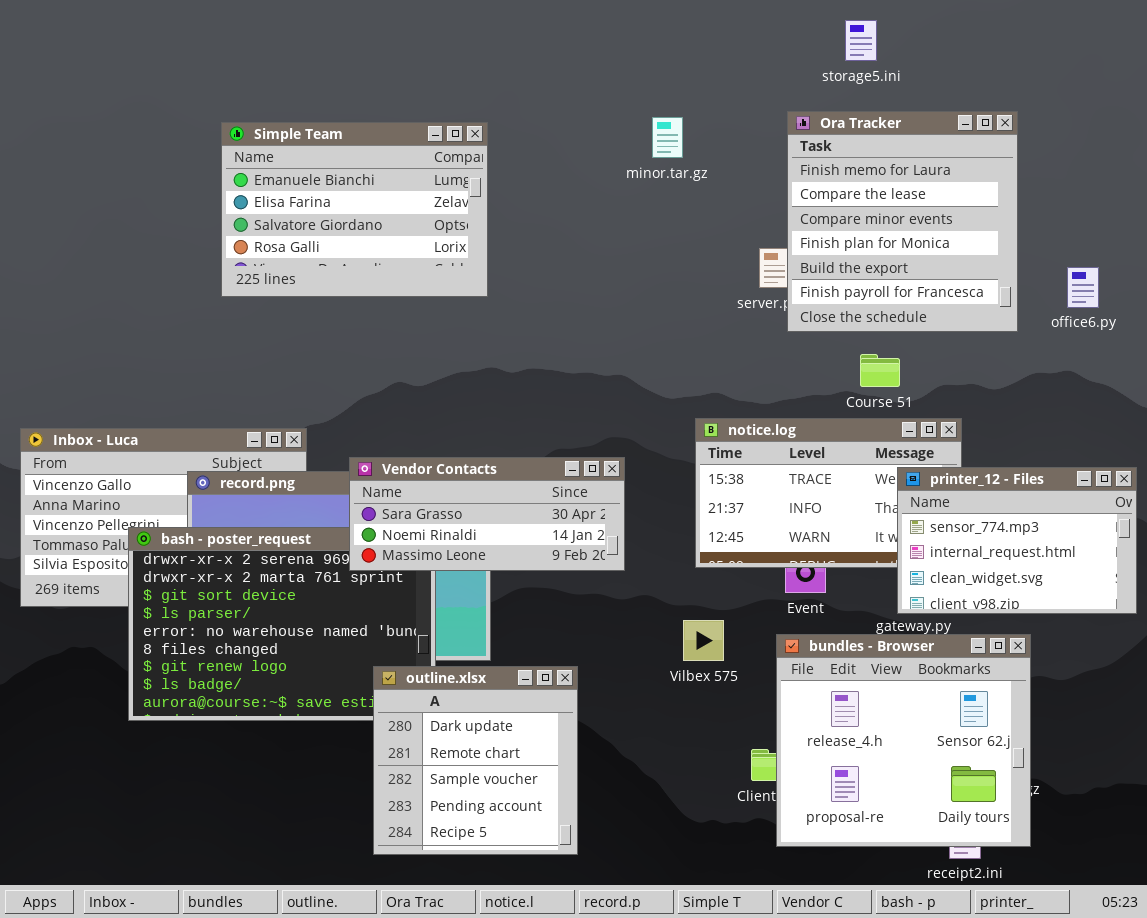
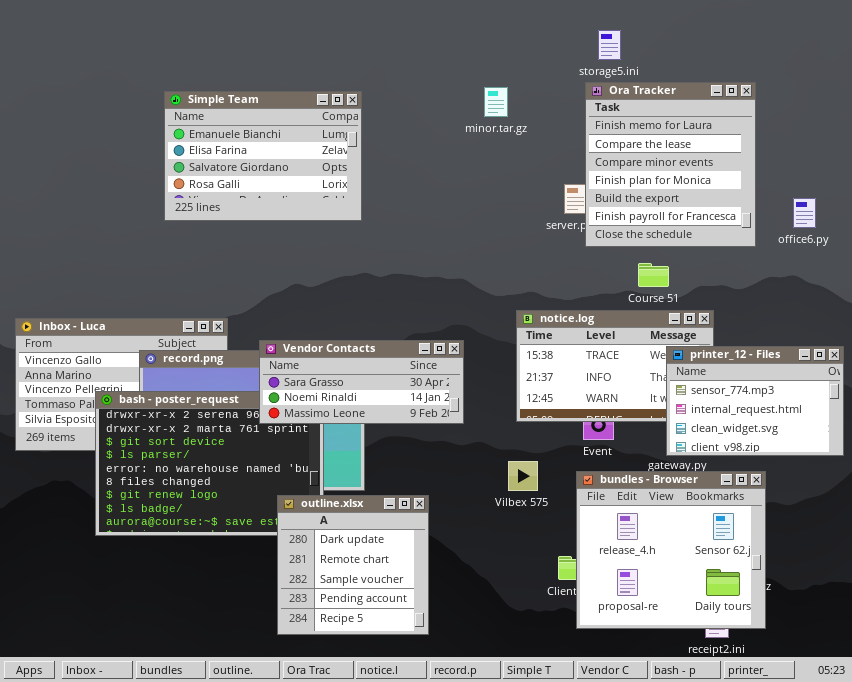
storage5.ini: [845,20,877,61] -> [598,30,621,60], moved

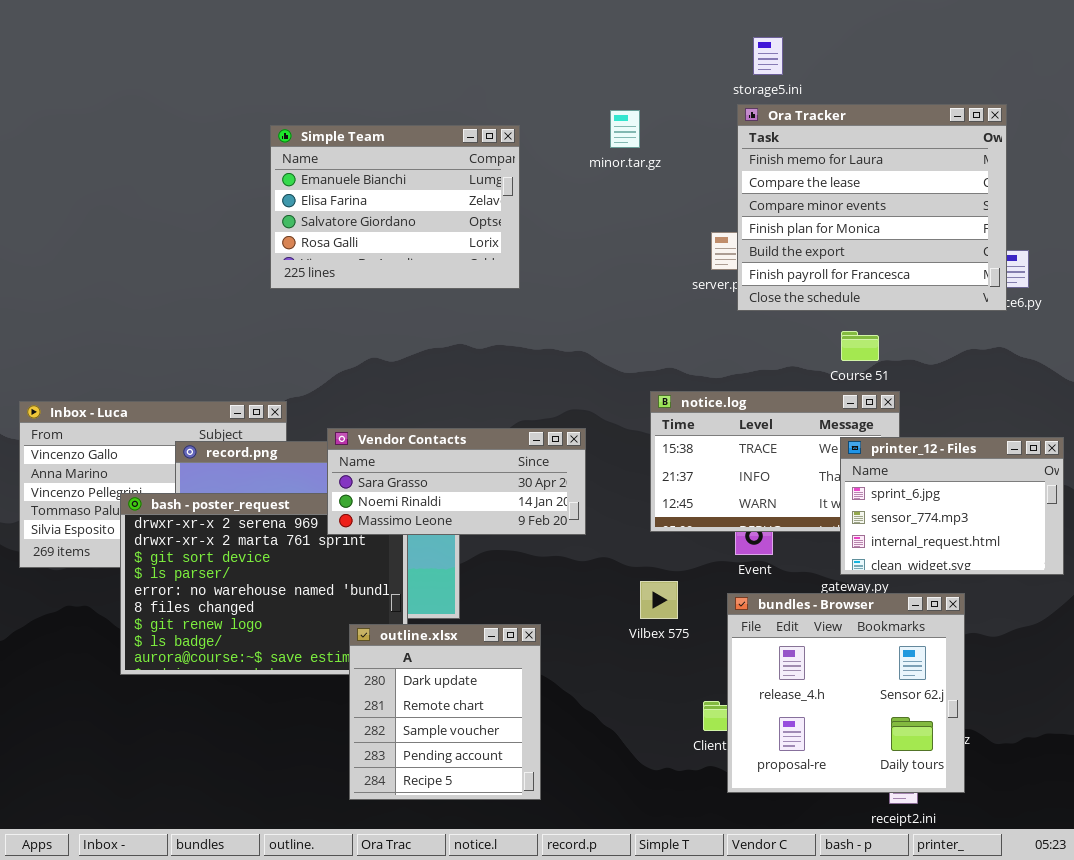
Ora Tracker: [585,82,756,247] -> [737,104,1007,311], resized
Simple Team: [164,91,362,221] -> [270,125,520,289], moved
Course 51: [638,263,669,287] -> [841,331,879,361], moved
printer_12 - Files: [666,346,844,456] -> [840,437,1064,575], scrolled up 1 row

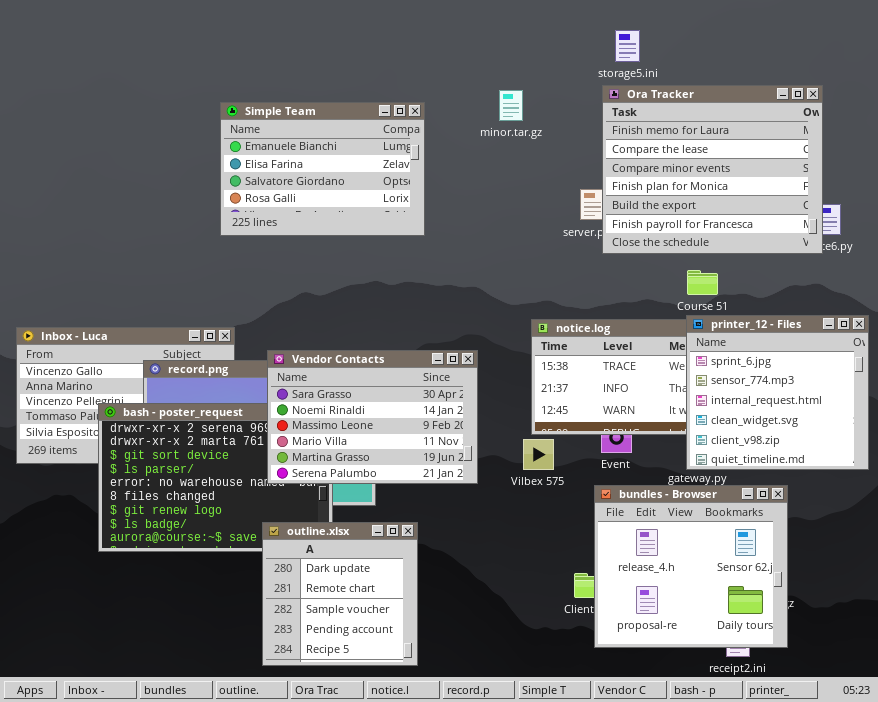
Vendor Contacts: [327,428,586,535] -> [267,350,478,484], resized
printer_12 - Files: [840,437,1064,575] -> [686,315,869,470], resized
Vilbex 575: [640,581,678,619] -> [523,439,554,470], moved
outline.xlsx: [349,624,541,800] -> [262,522,418,666], moved

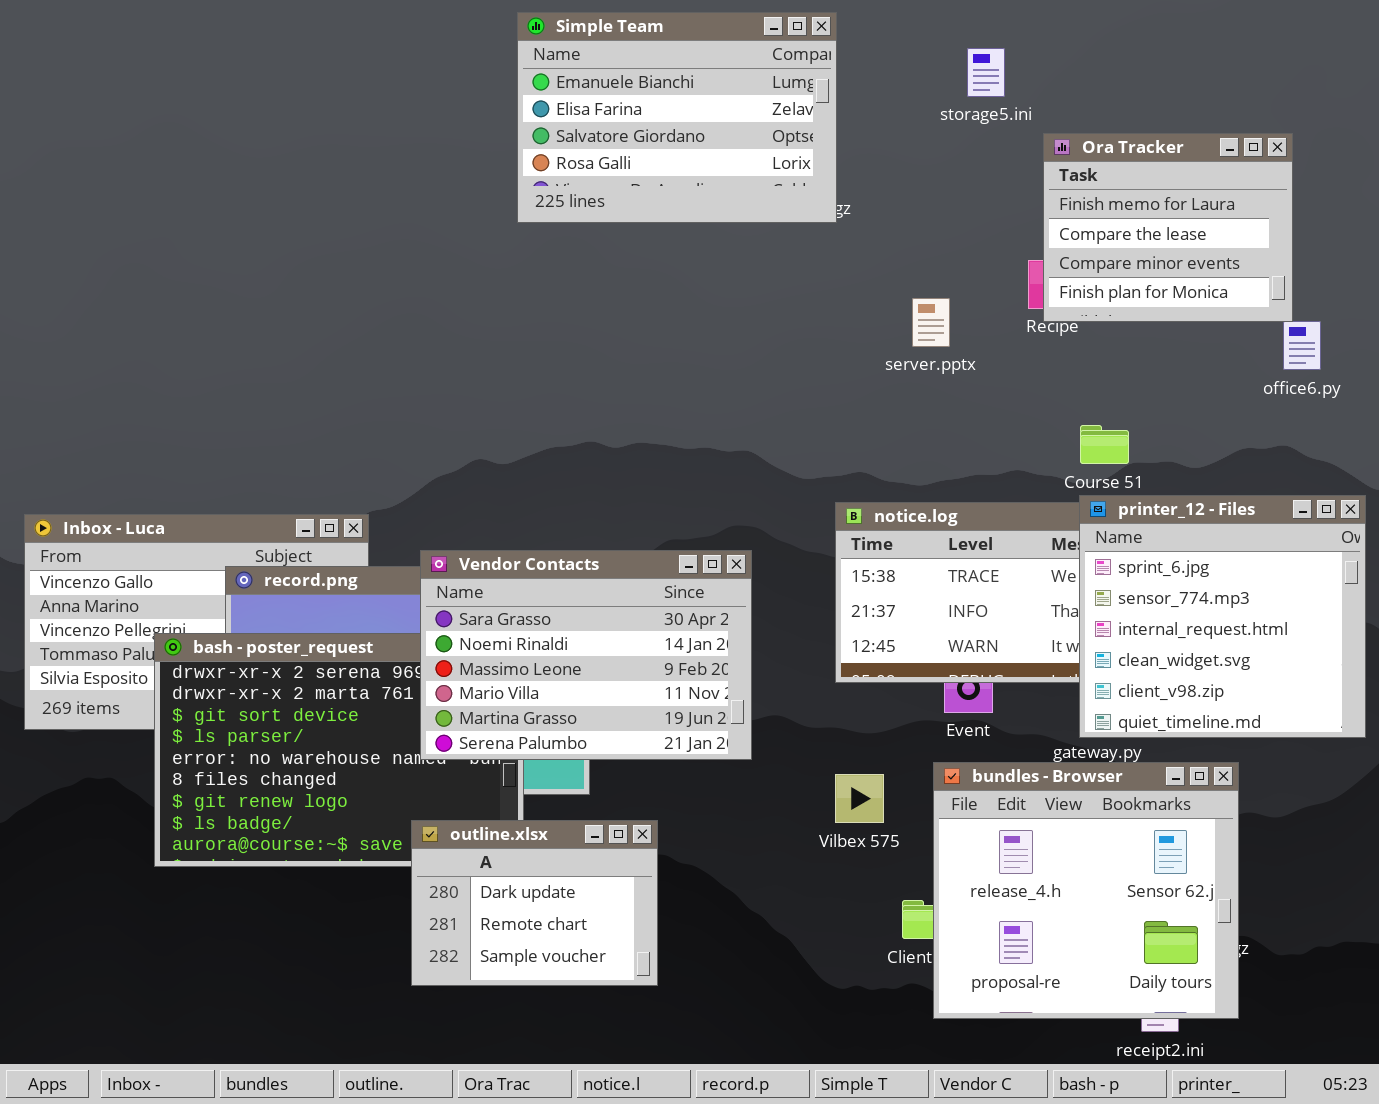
Ora Tracker: [602,85,823,254] -> [1043,133,1293,322], resized
Simple Team: [220,102,425,236] -> [517,12,837,223], moved
Vilbex 575: [523,439,554,470] -> [835,774,884,823], moved
outline.xlsx: [262,522,418,666] -> [411,820,658,986], resized

